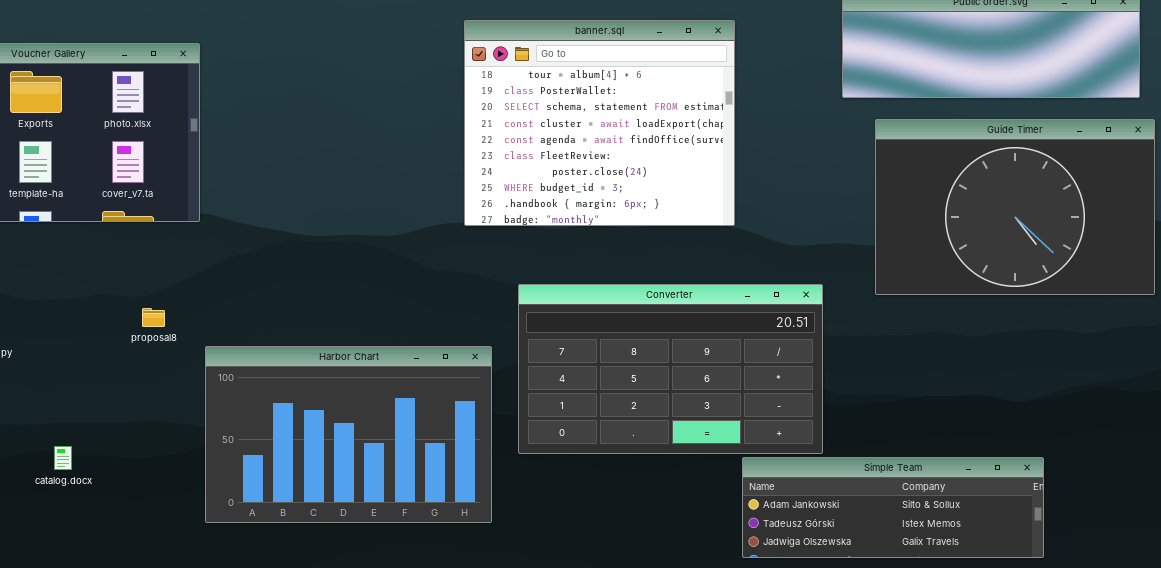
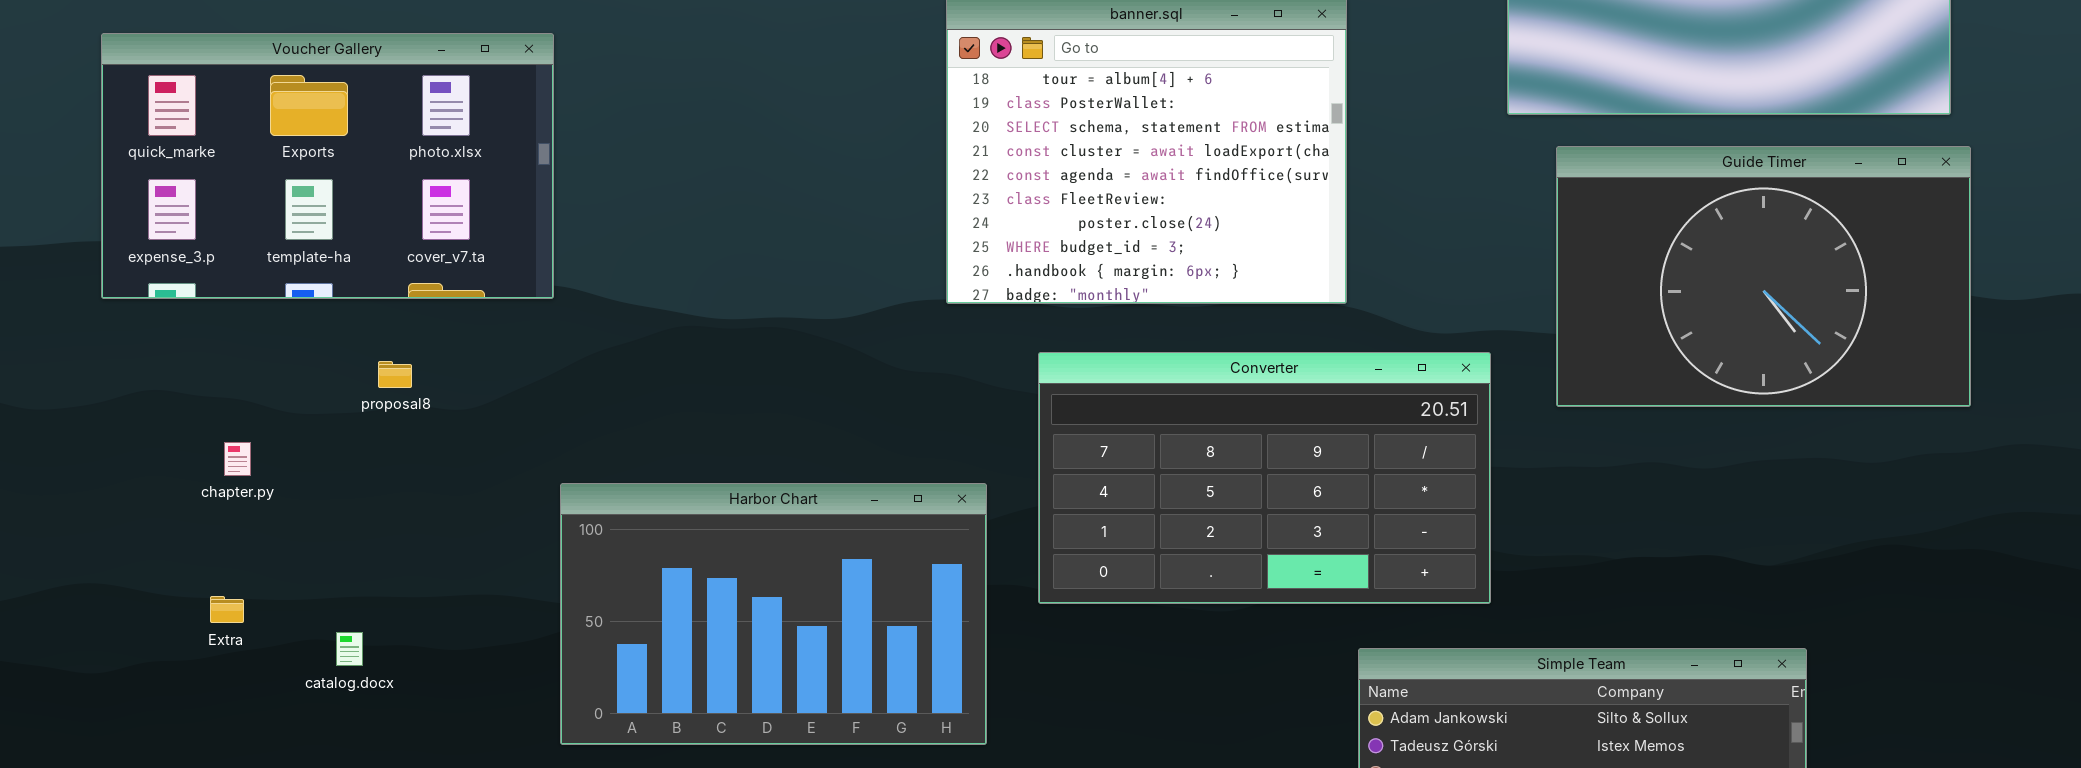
Converter: [518,284,823,454] -> [1038,352,1491,604], moved
proposal8: [142,308,165,327] -> [378,361,412,388], moved

